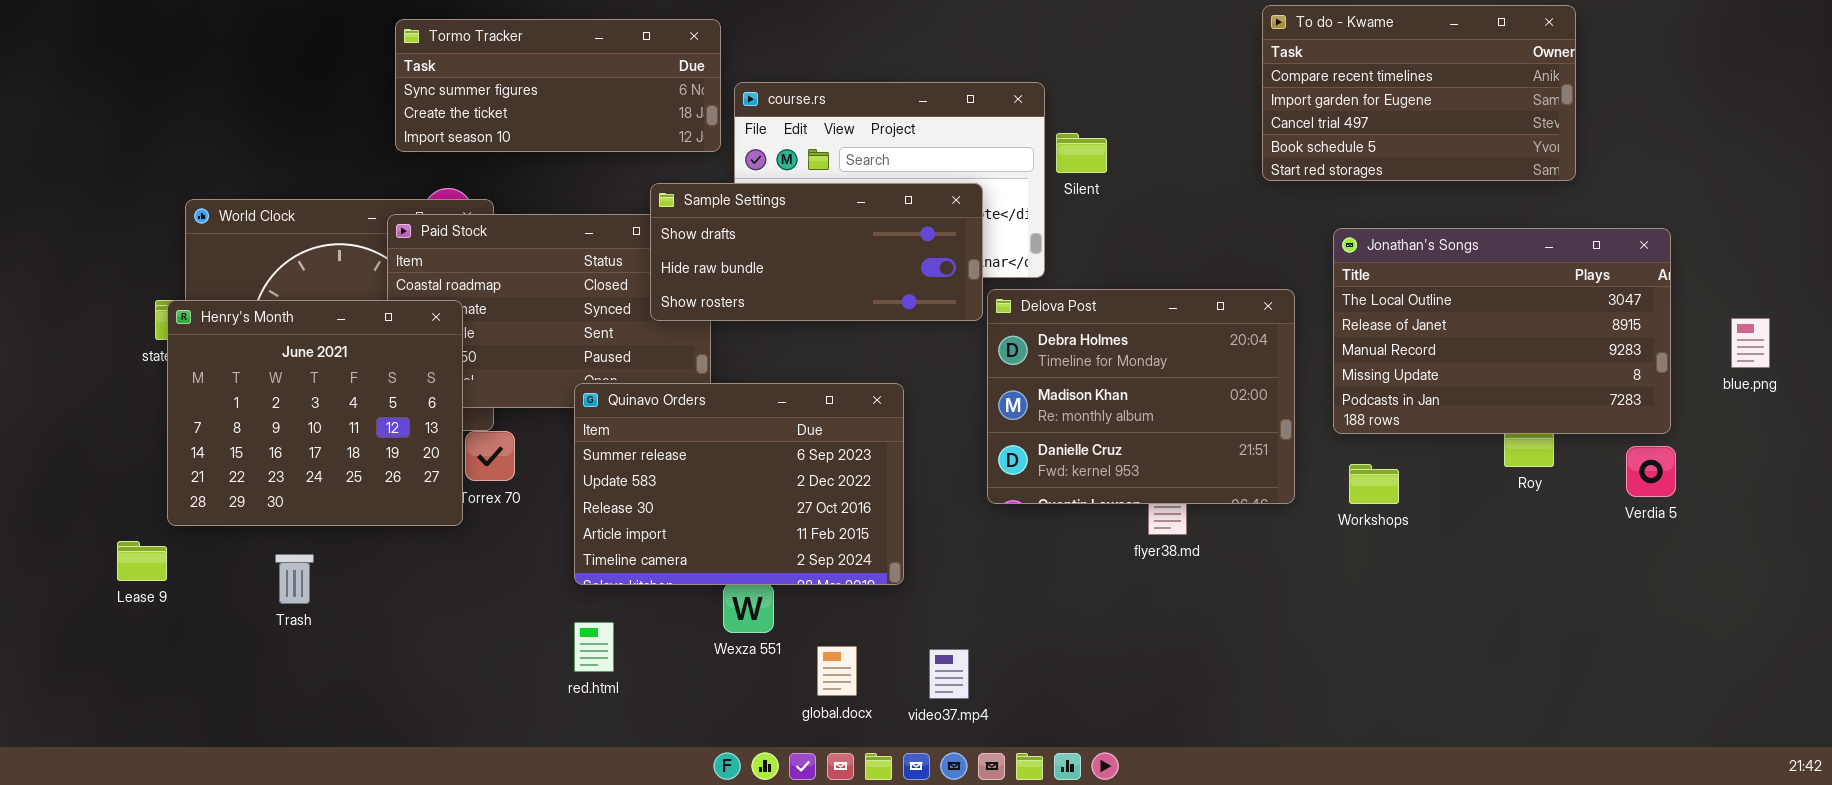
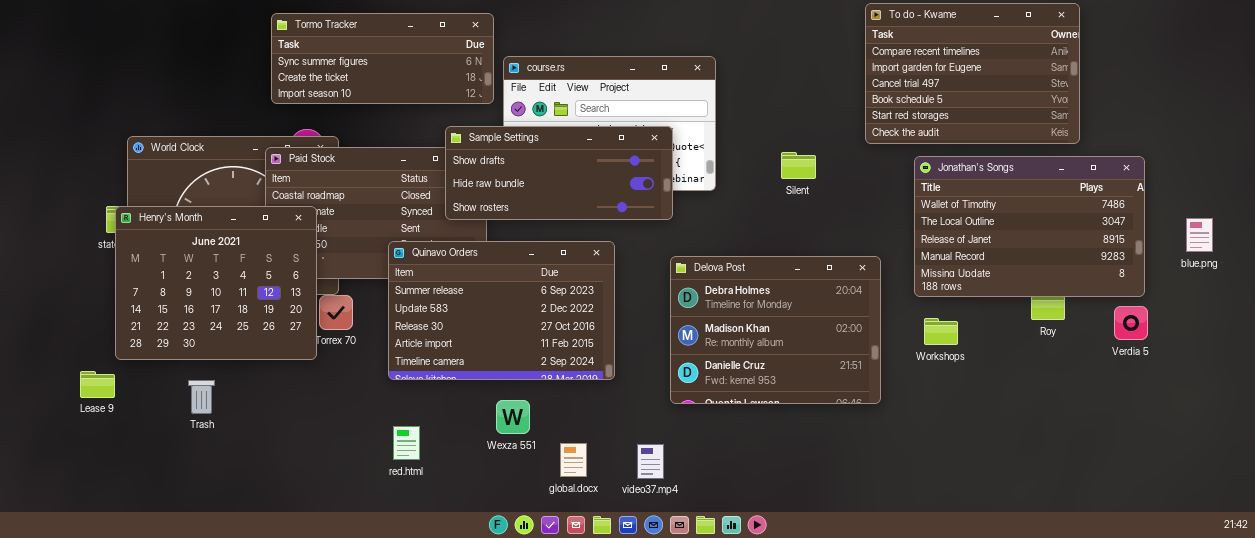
To do - Kwame: [1262,5,1576,181] -> [865,3,1080,144], resized
Silent: [1056,133,1107,173] -> [781,152,816,179], moved
Jonathan's Songs: [1333,228,1671,434] -> [914,156,1145,297], scrolled up 1 row
Delova Post: [987,289,1295,504] -> [670,256,881,404], moved
Quinavo Orders: [574,383,904,585] -> [388,241,615,380], moved

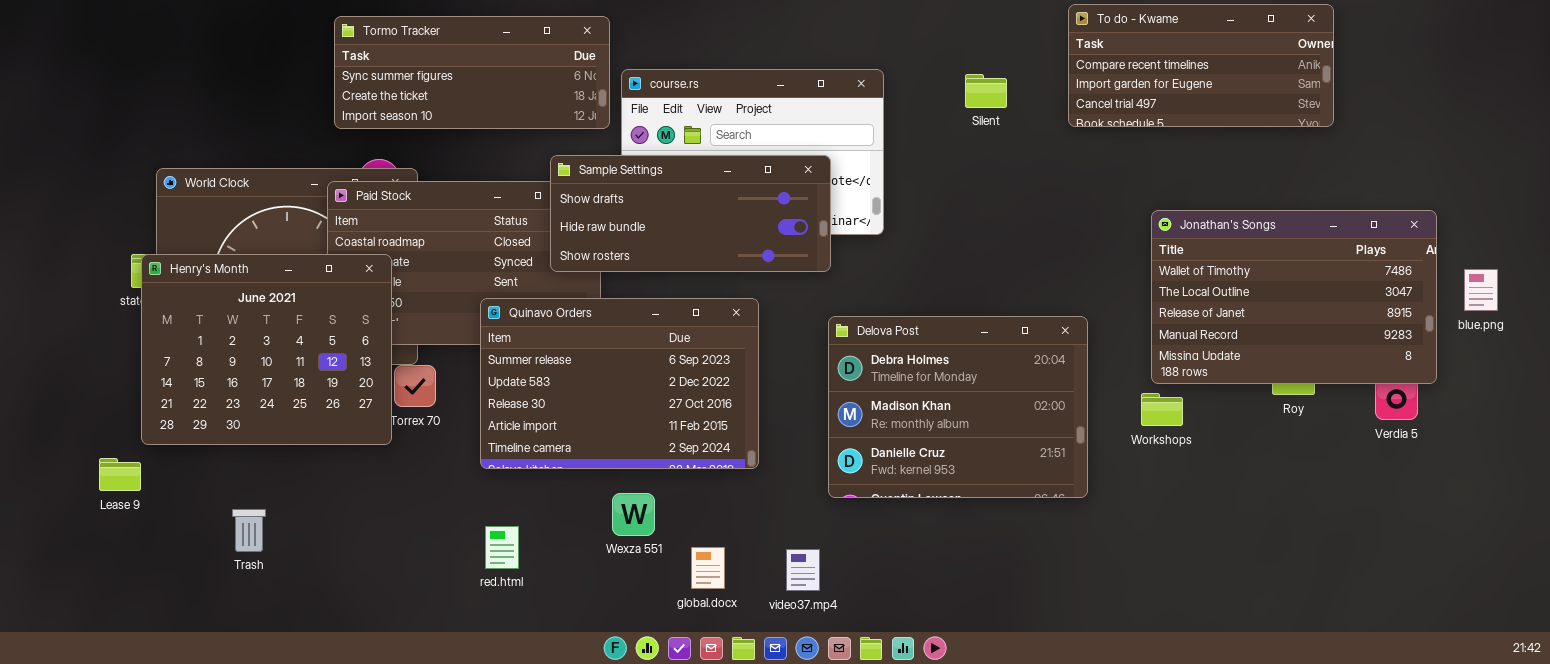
To do - Kwame: [865,3,1080,144] -> [1068,4,1334,127], resized
Silent: [781,152,816,179] -> [965,74,1007,108], moved
Jonathan's Songs: [914,156,1145,297] -> [1151,210,1437,384], moved
Trash: [188,380,215,414] -> [232,509,266,552], moved

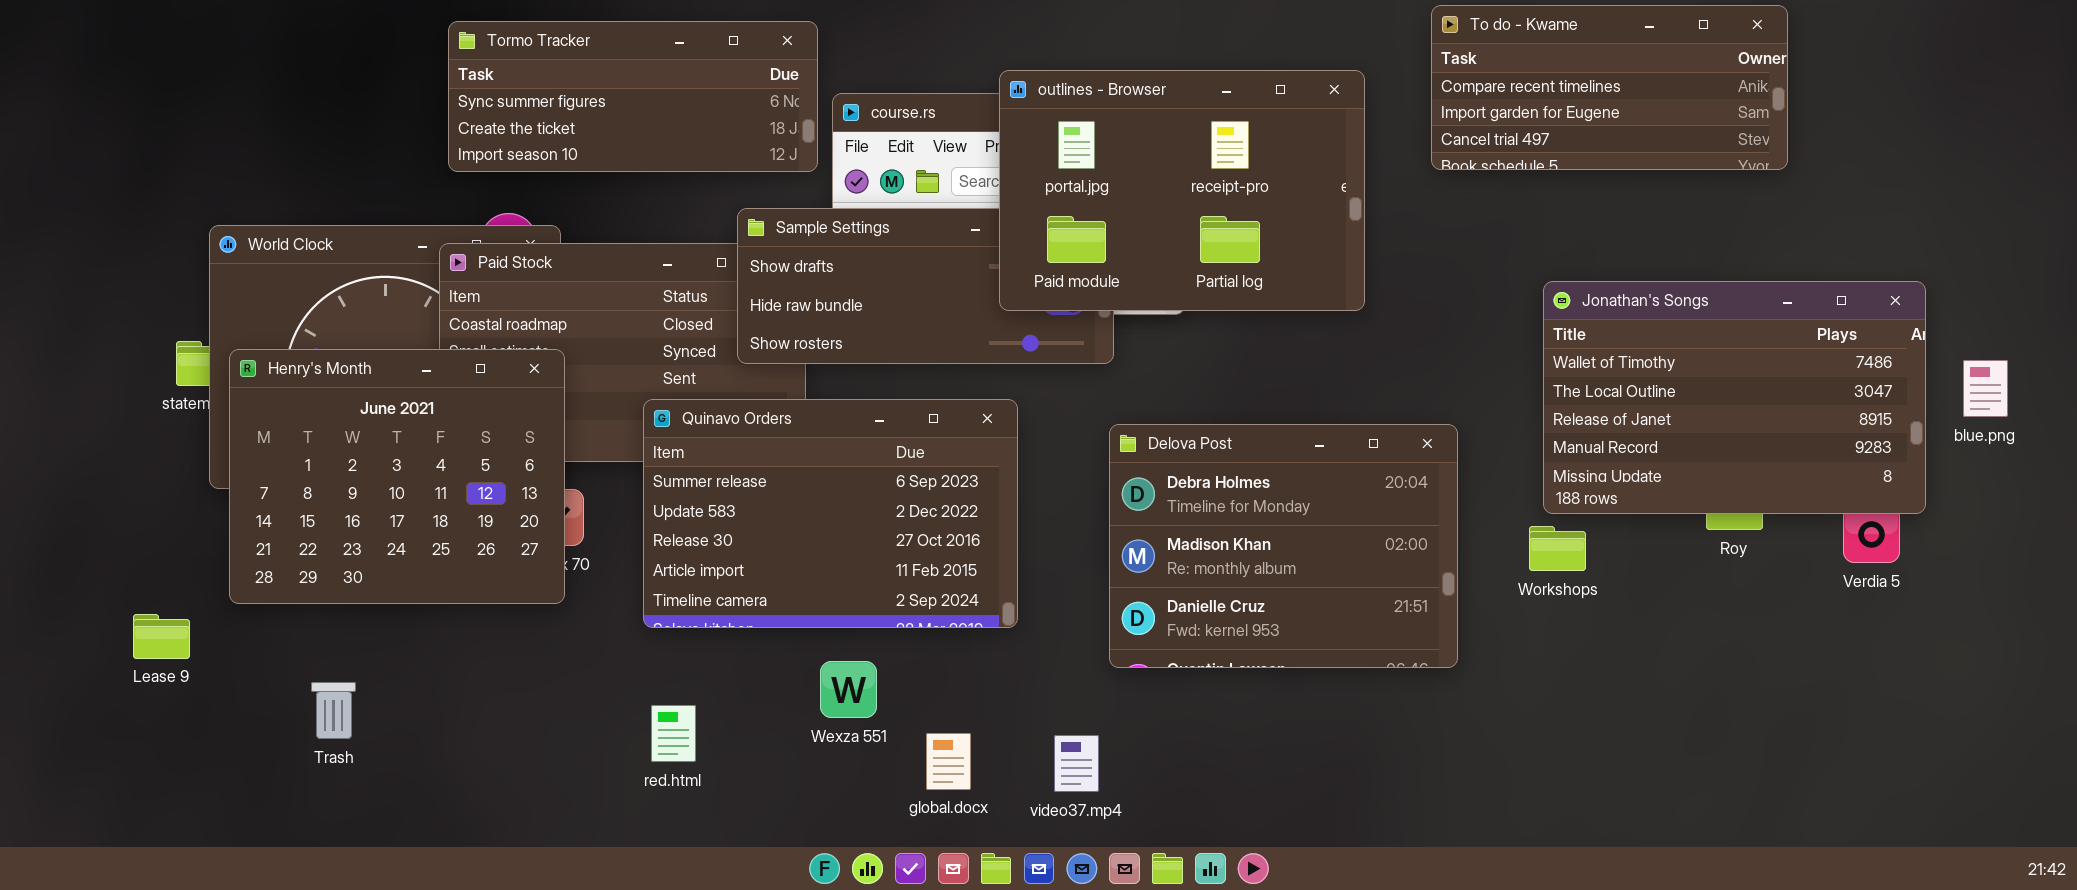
outlines - Browser: none -> [999,70,1365,311], opened
Henry's Month: [141,254,392,445] -> [229,349,565,604], moved

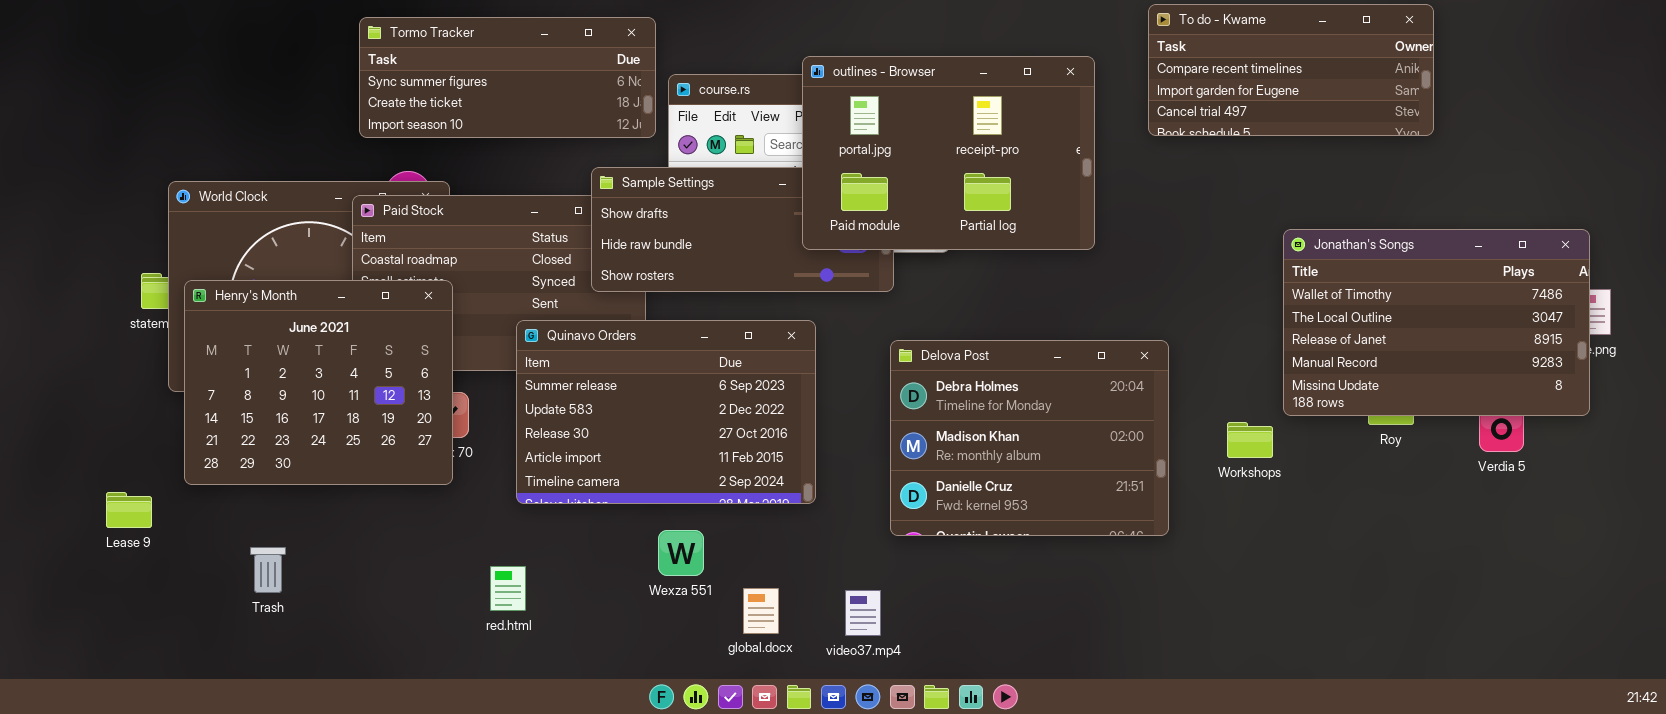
Jonathan's Songs: [1543,281,1926,514] -> [1283,229,1590,416], moved
red.html: [651,705,696,762] -> [490,566,526,611], moved

